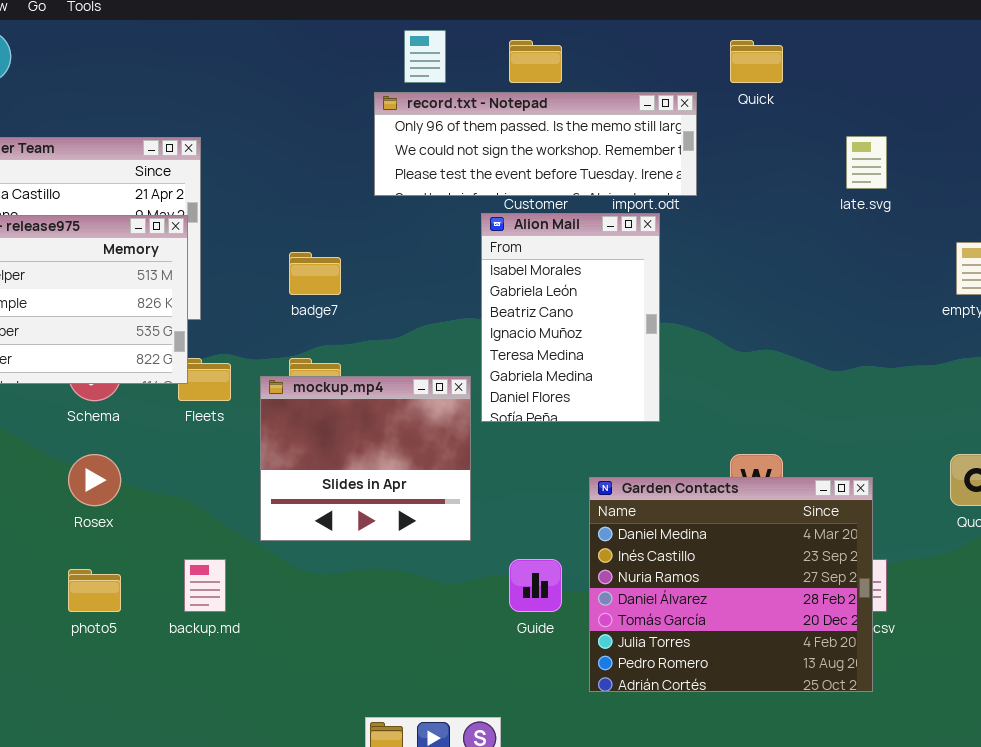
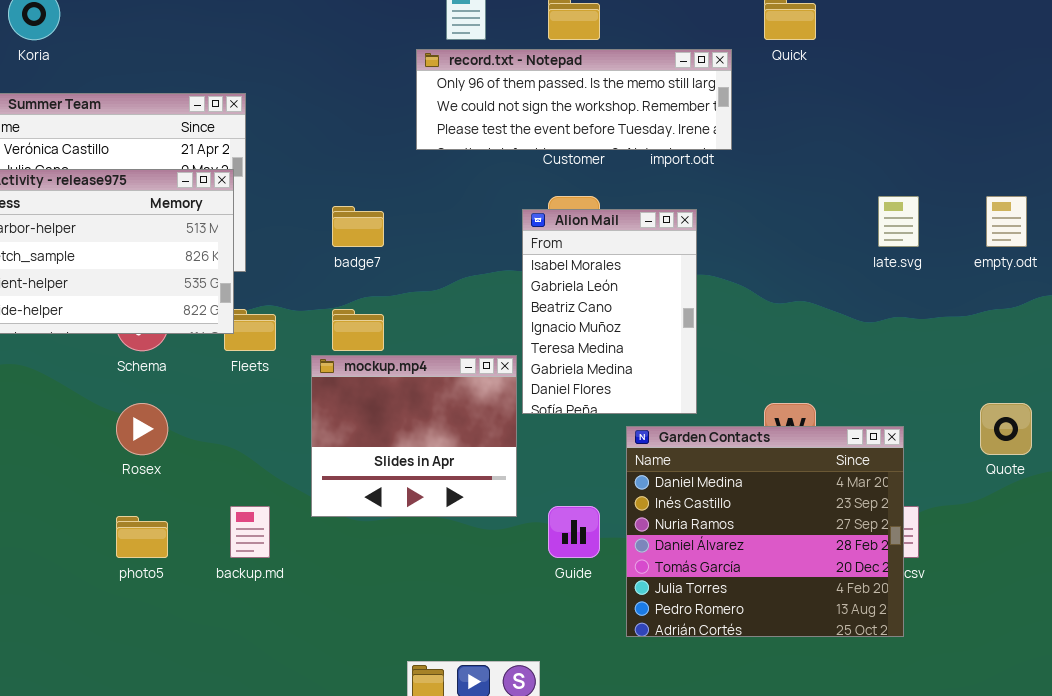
late.svg: [846,136,887,189] -> [878,196,919,247], moved
Alion Mail: [481,213,660,422] -> [522,209,697,414], moved
mockup.mp4: [260,376,471,541] -> [311,355,517,517], moved

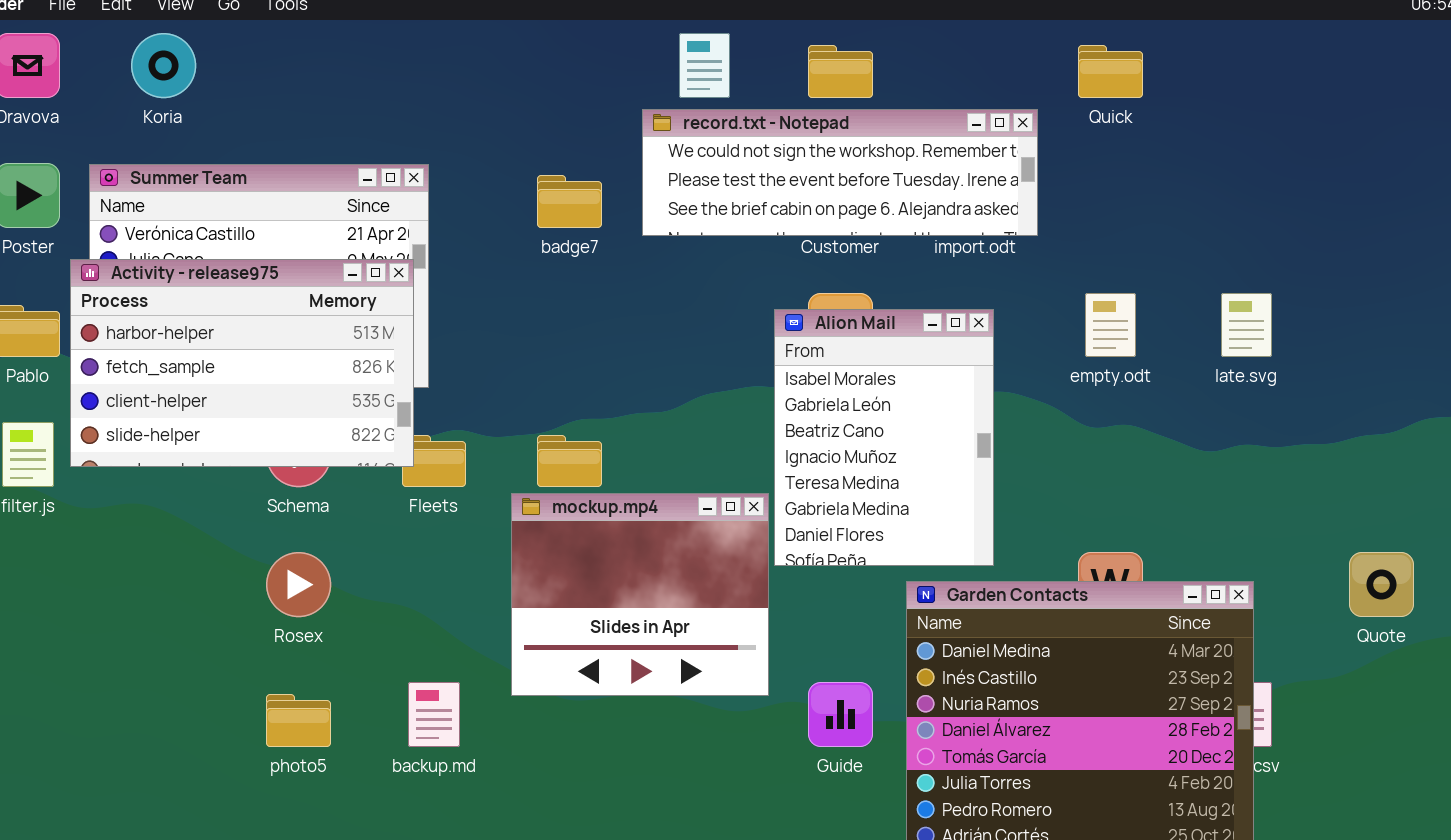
record.txt - Notepad: [416,49,732,150] -> [642,109,1038,236], scrolled down 1 row
empty.odt: [986,196,1027,247] -> [1085,293,1136,357], moved
badge7: [332,206,384,247] -> [537,175,602,228], moved

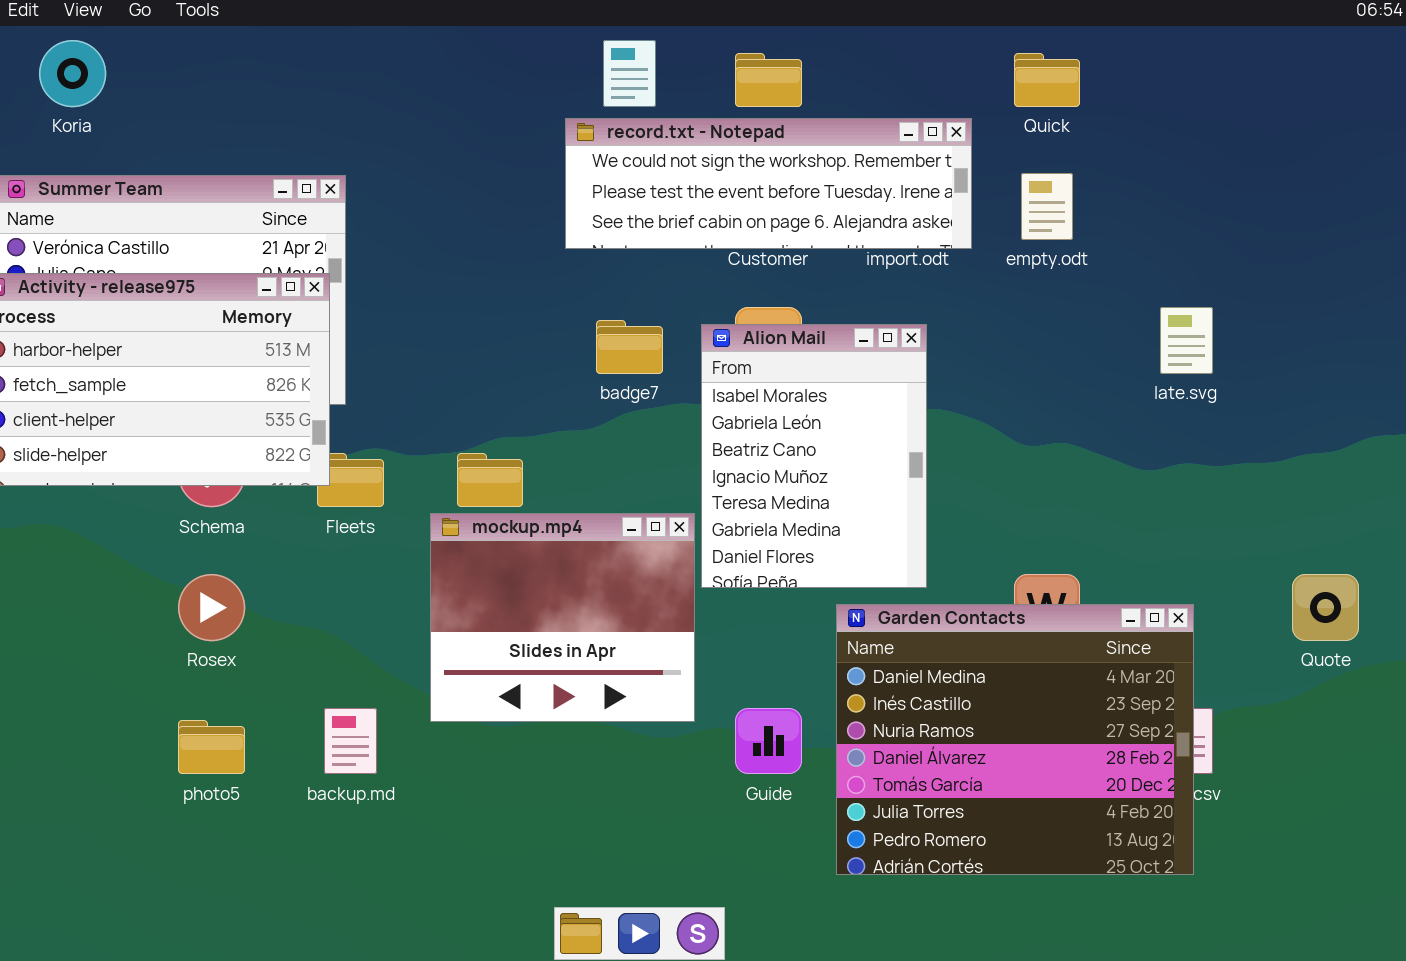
badge7: [537,175,602,228] -> [596,320,663,374], moved
empty.odt: [1085,293,1136,357] -> [1021,173,1073,240], moved

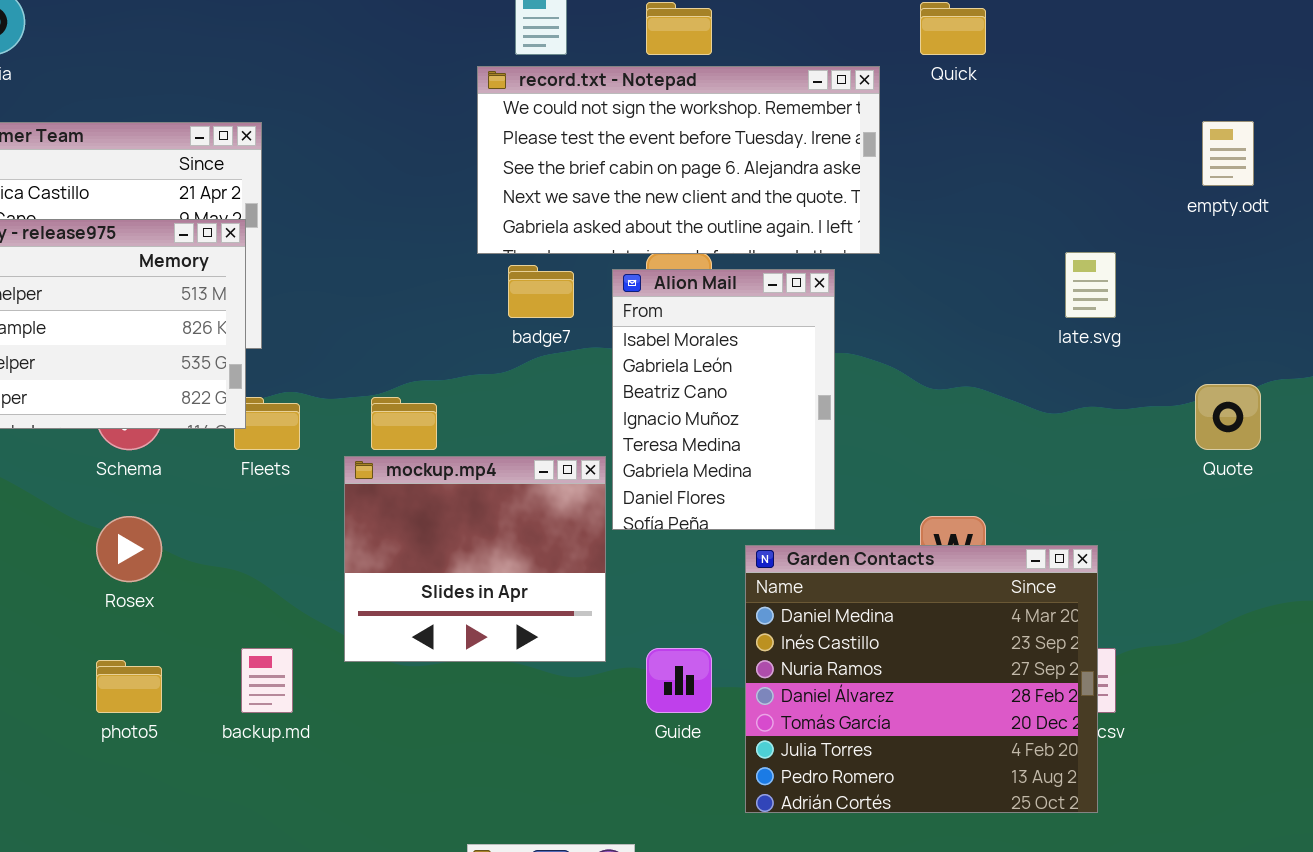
record.txt - Notepad: [565,118,972,249] -> [477,66,880,254], resized
empty.odt: [1021,173,1073,240] -> [1202,121,1254,186], moved
Quote: [1292,574,1359,641] -> [1195,384,1261,450], moved

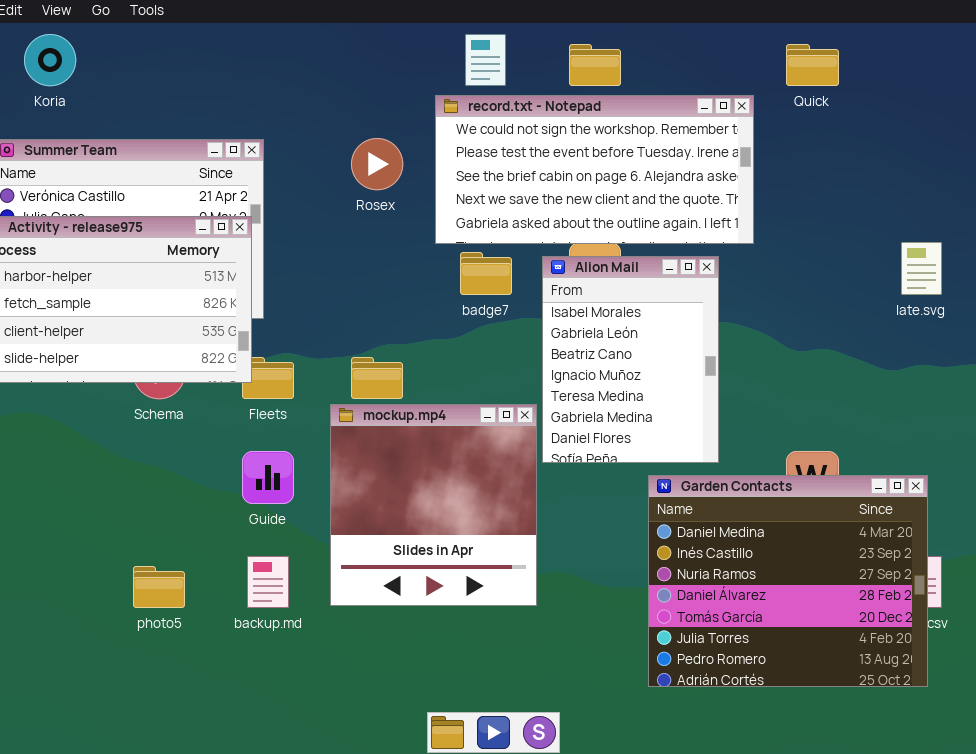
mockup.mp4: [344,456,606,662] -> [330,404,537,606], resized
Rosex: [96,516,162,582] -> [351,138,403,190], moved
Guide: [646,648,712,713] -> [242,451,294,504], moved

